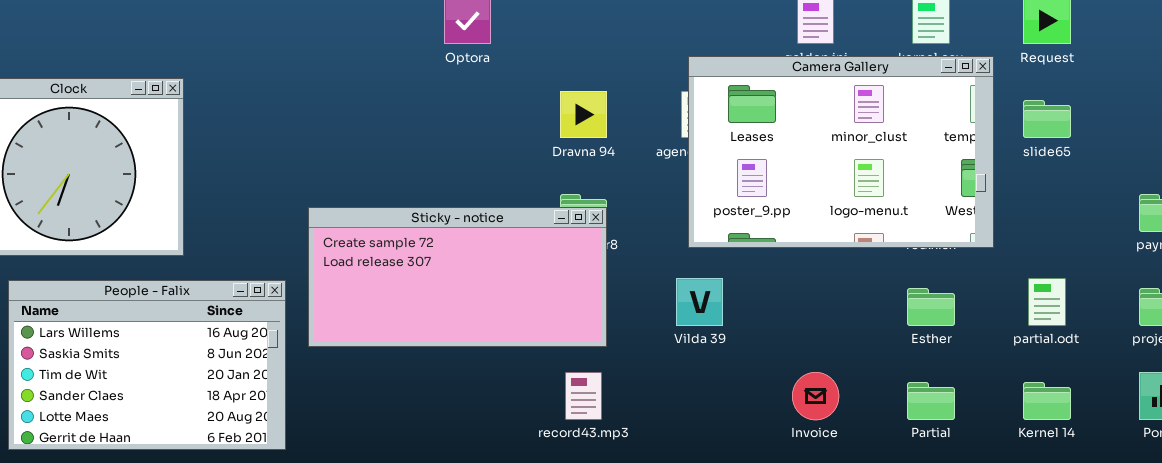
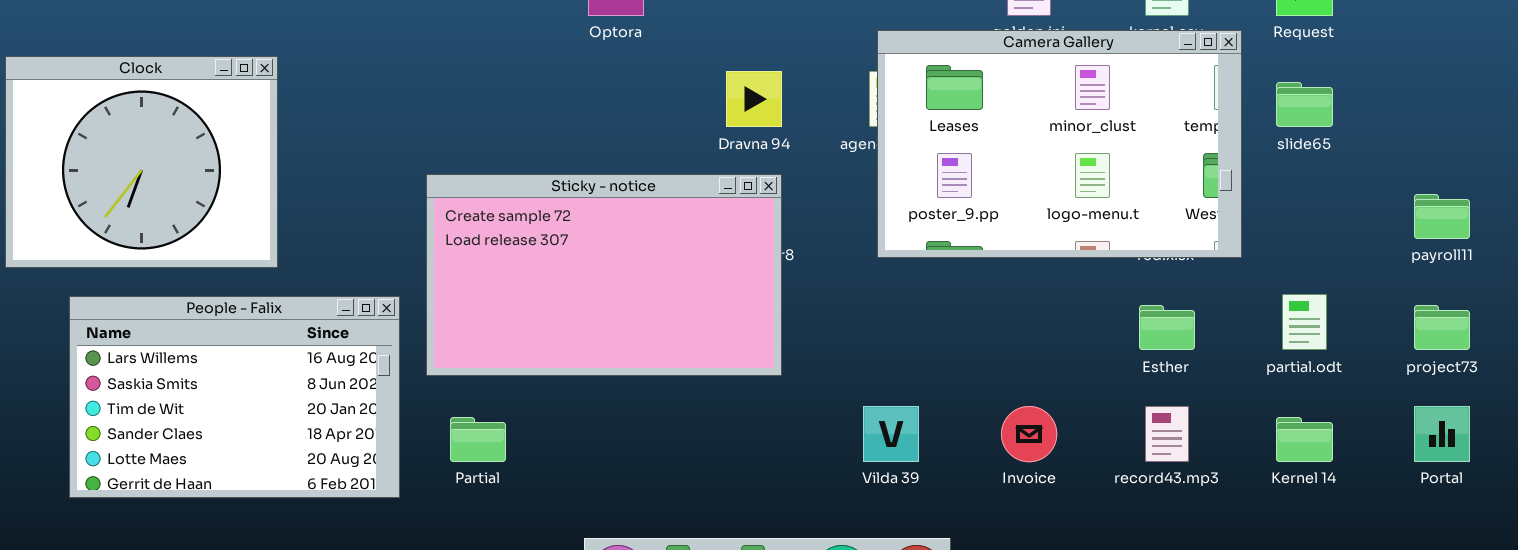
Sticky - notice: [308,207,607,347] -> [426,174,782,376], resized
Vilda 39: [676,278,723,326] -> [863,406,919,462], moved
record43.mp3: [565,372,602,420] -> [1145,406,1189,462], moved
Partial: [907,382,955,420] -> [450,417,506,462], moved

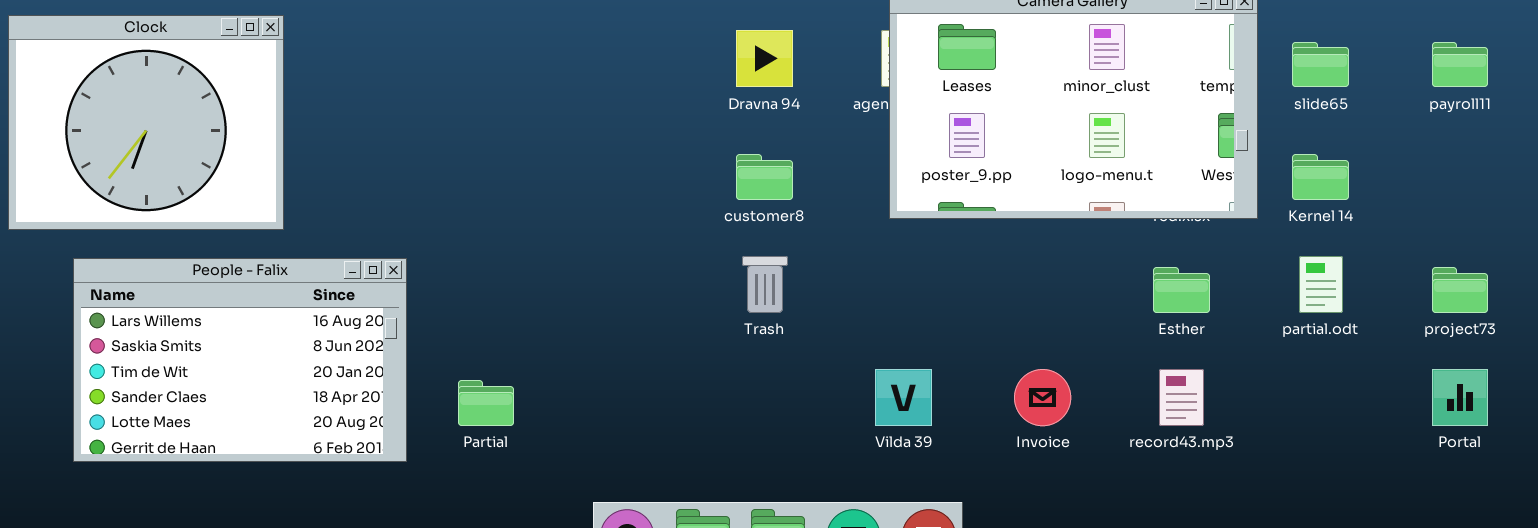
Sticky - notice: [426,174,782,376] -> none, closed
payroll11: [1414,194,1470,239] -> [1432,42,1488,87], moved
Kernel 14: [1276,417,1333,462] -> [1292,154,1349,200], moved

